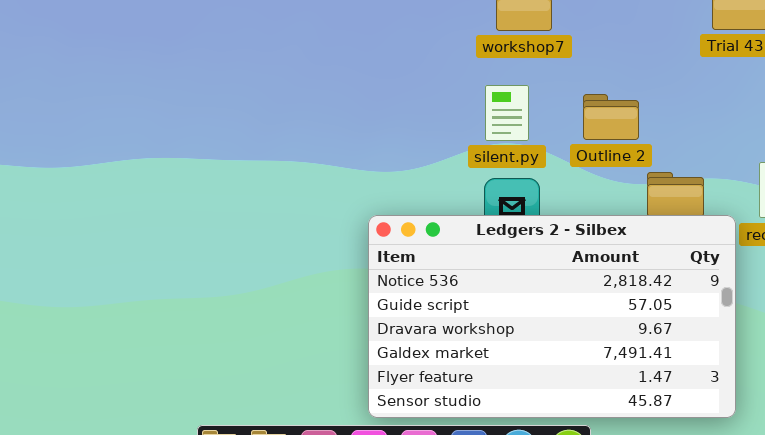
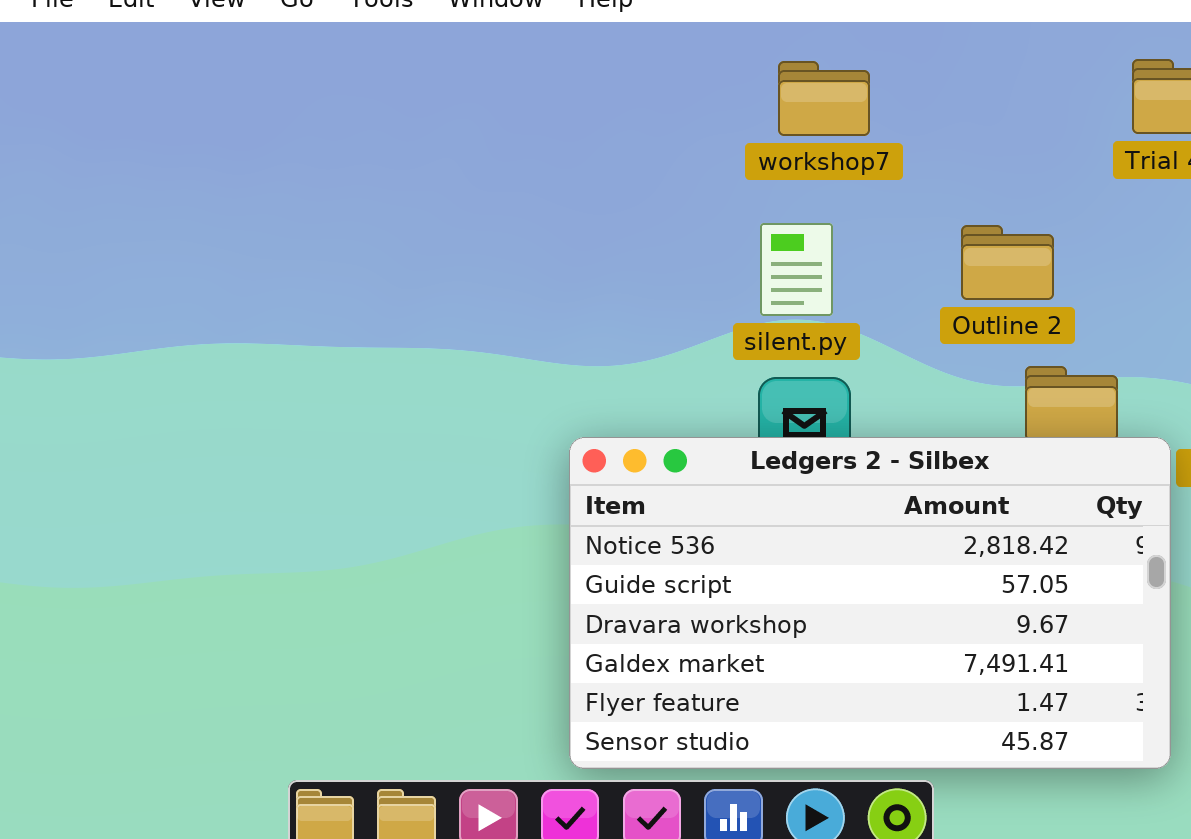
Outline 2: [583,94,639,140] -> [961,225,1054,300], moved

